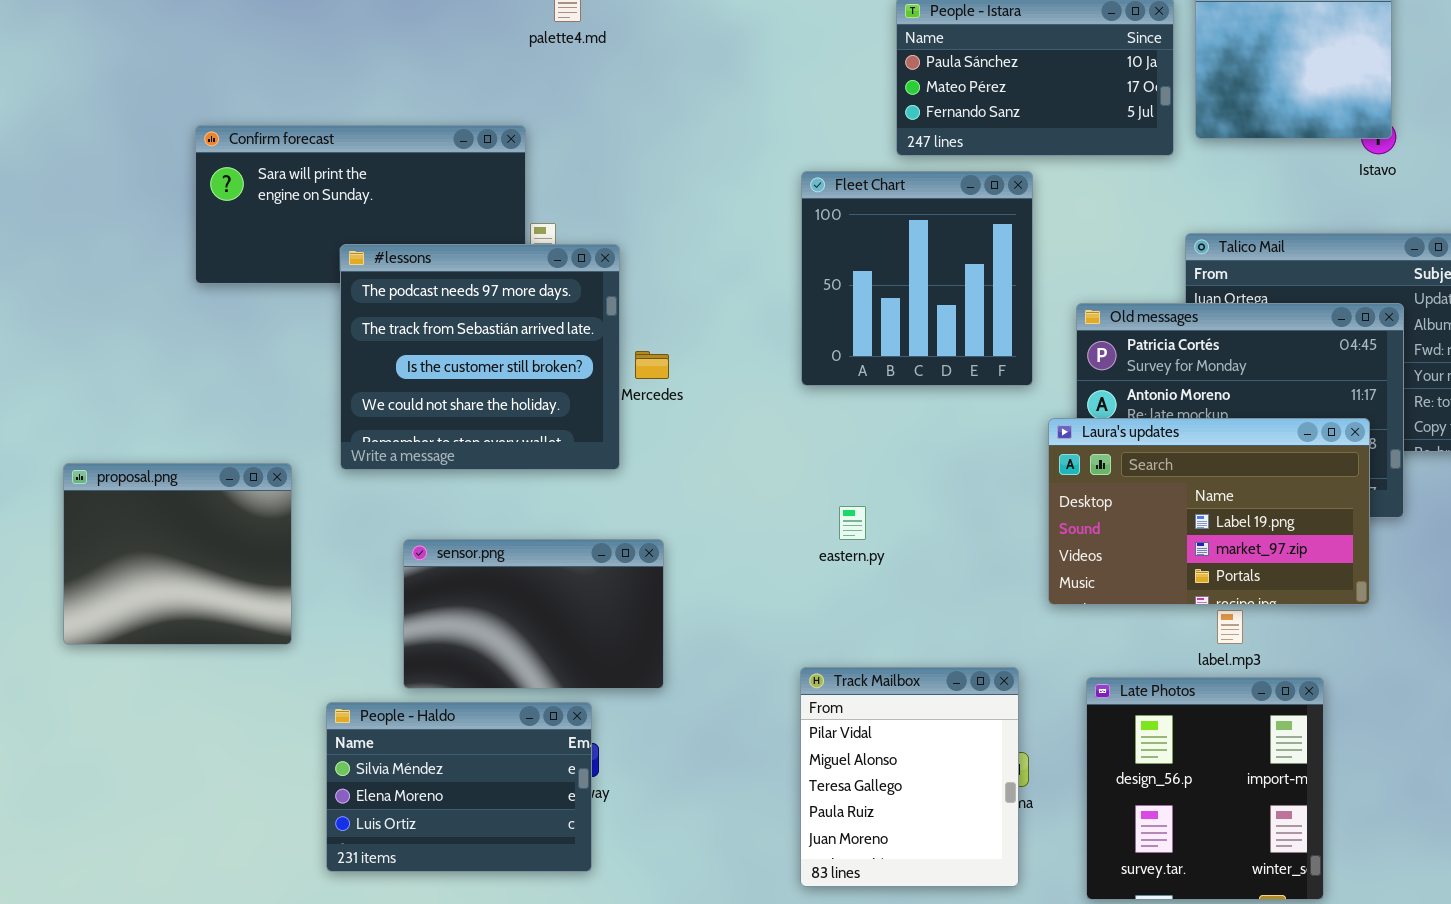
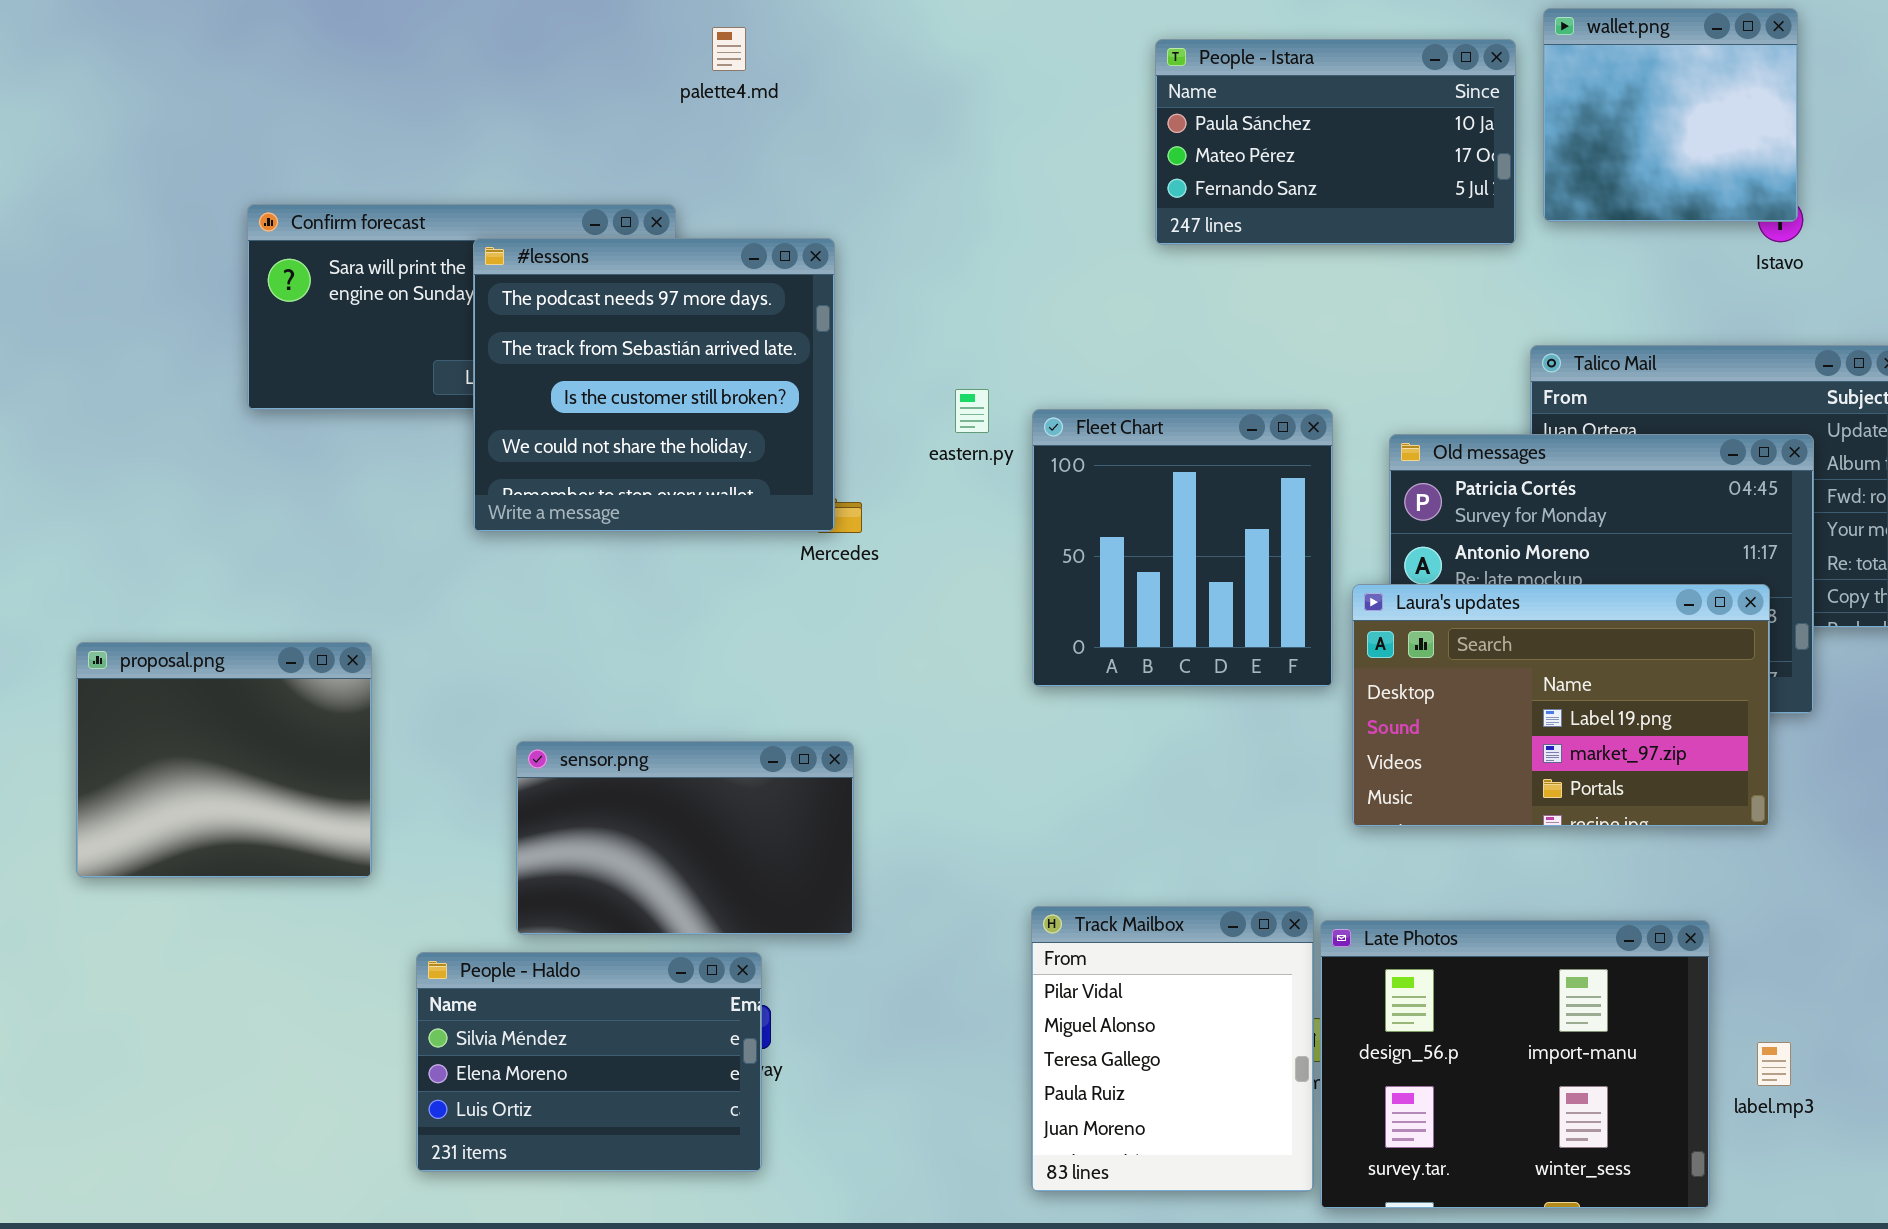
Fleet Chart: [801,171,1033,386] -> [1032,409,1333,687], moved
#lessons: [340,244,620,470] -> [473,238,835,532], moved
eastern.py: [839,506,866,540] -> [955,389,989,433], moved
label.mp3: [1217,610,1243,644] -> [1757,1042,1791,1086], moved
Late Photos: [1086,677,1324,900] -> [1320,920,1710,1209], resized

